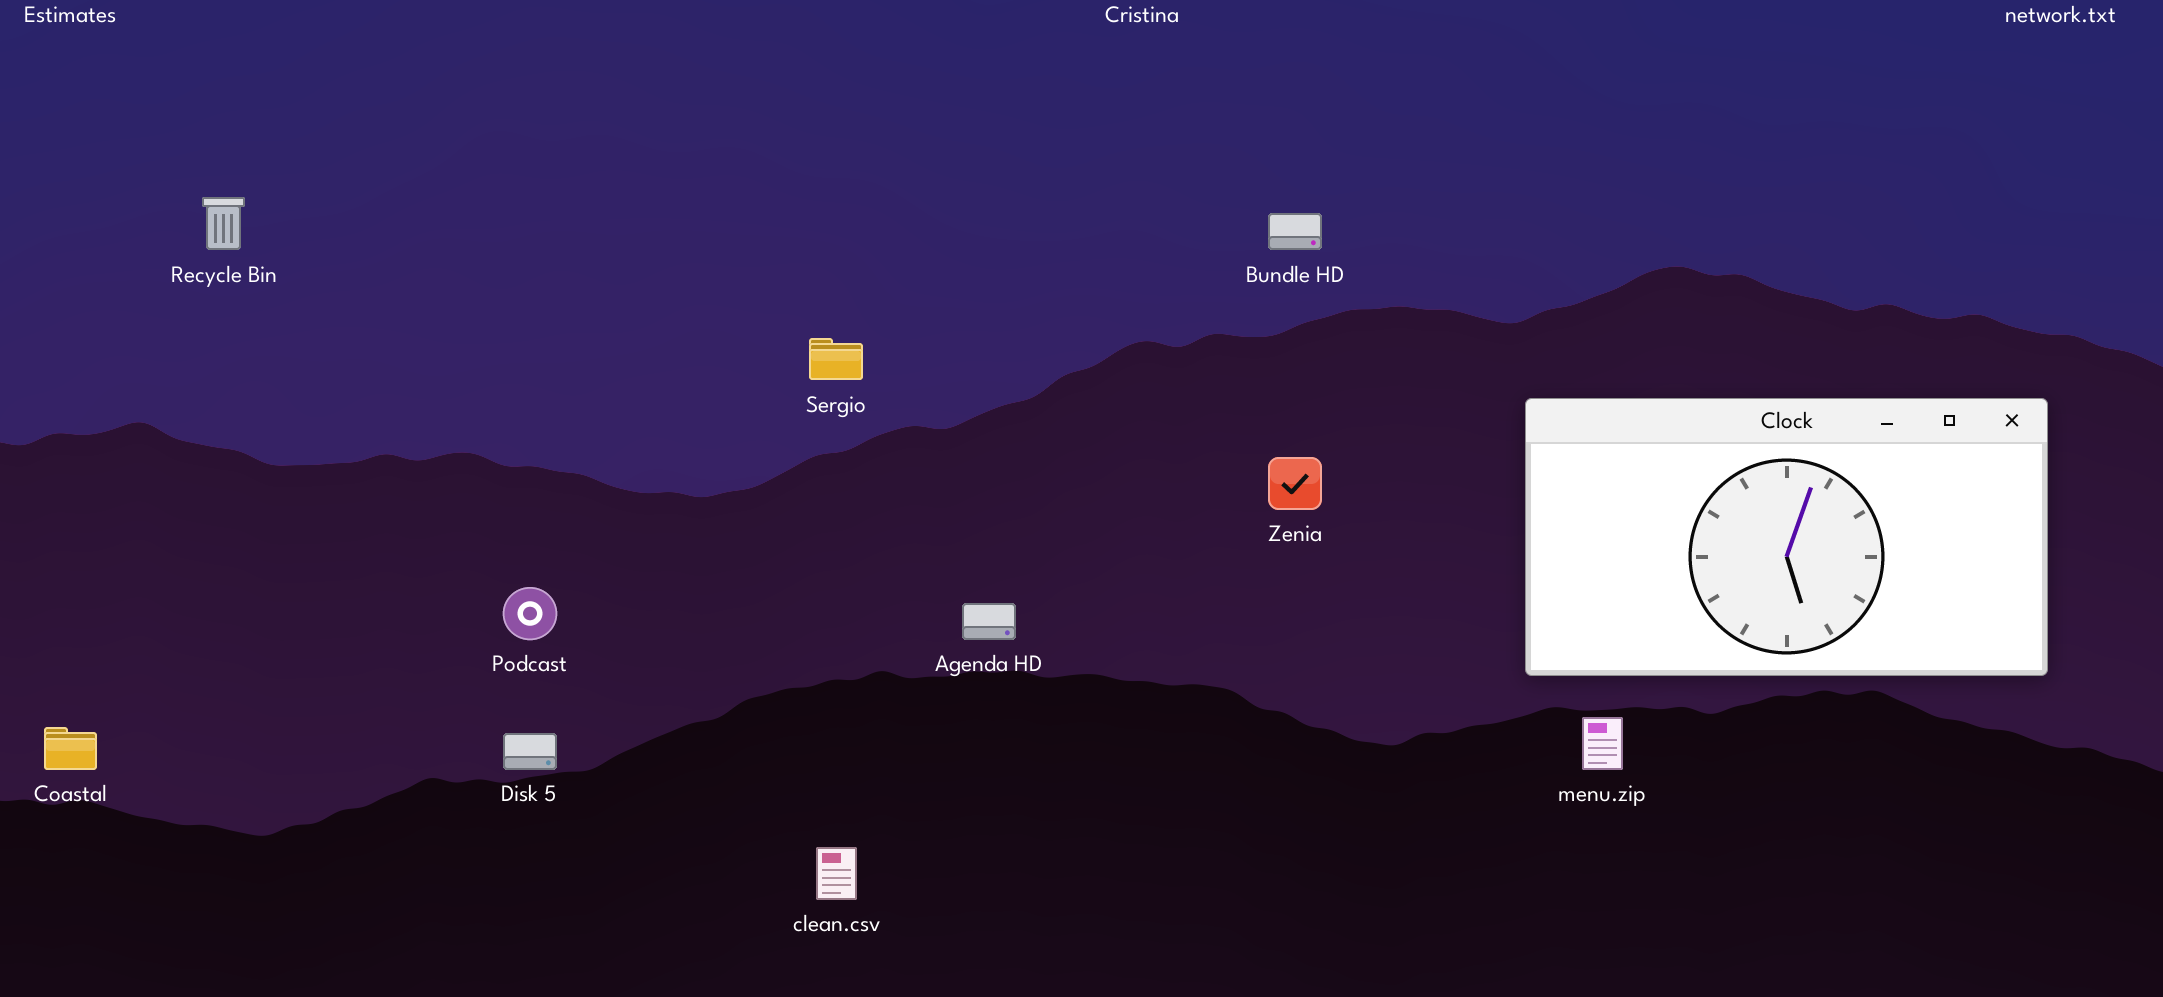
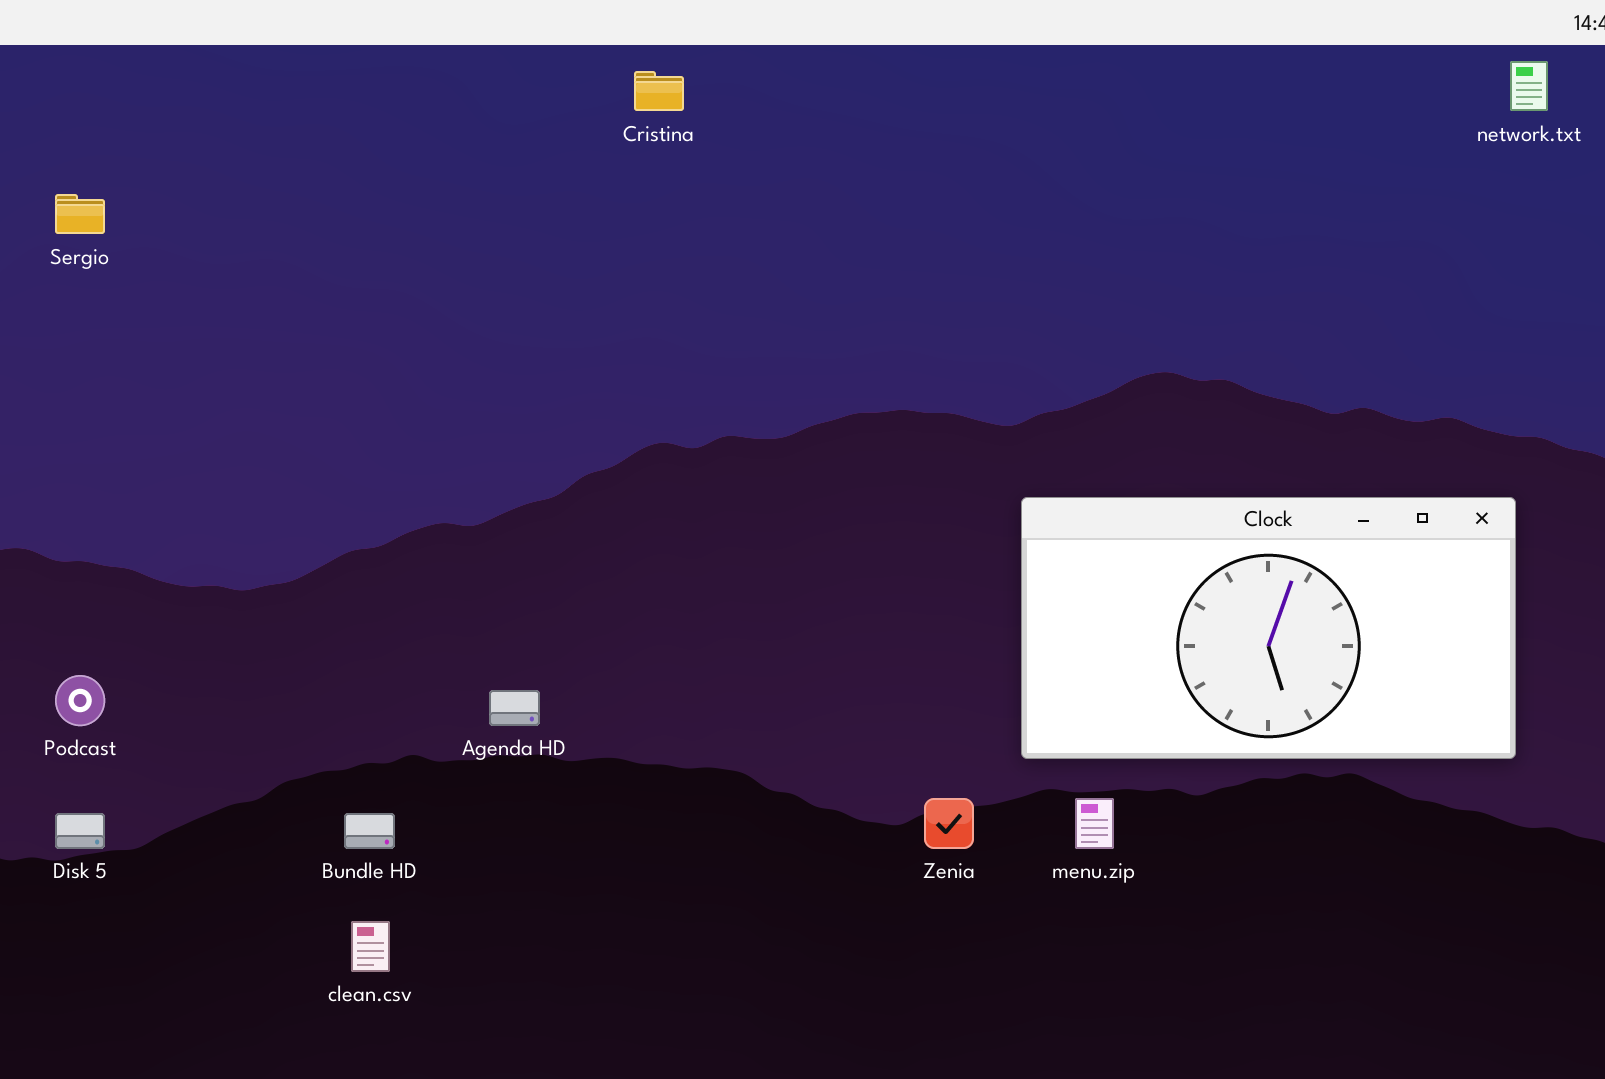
Bundle HD: [1268,213,1322,250] -> [344,813,395,849], moved
Sergio: [809,338,863,380] -> [55,194,105,234], moved
Zenia: [1268,457,1322,510] -> [924,798,974,849], moved

